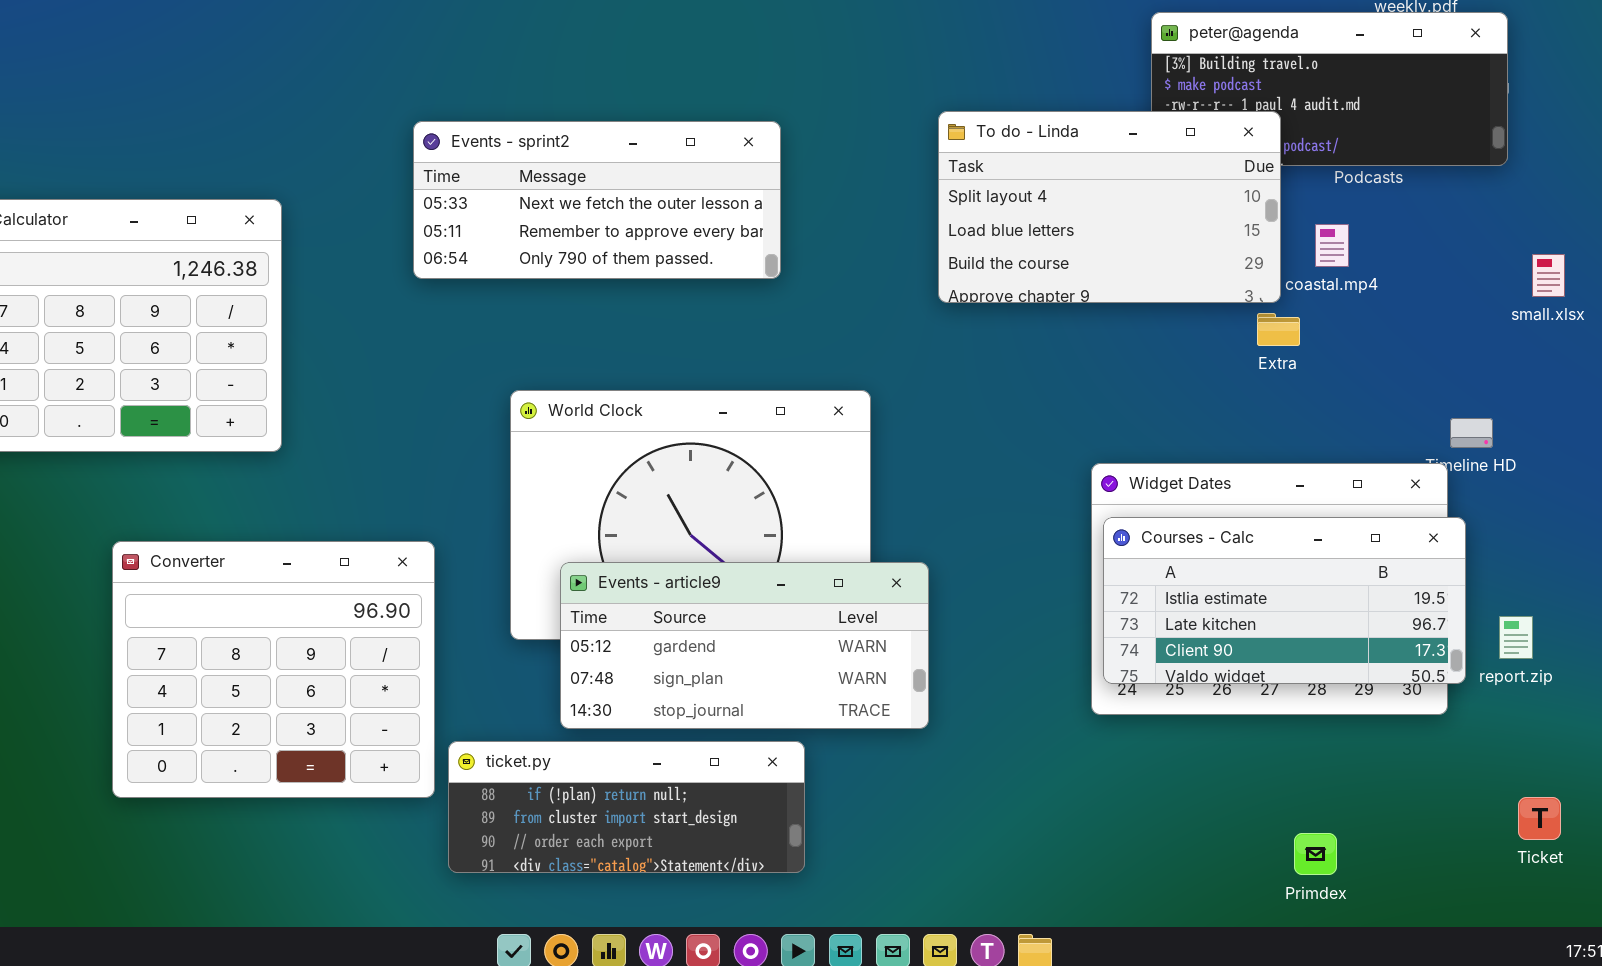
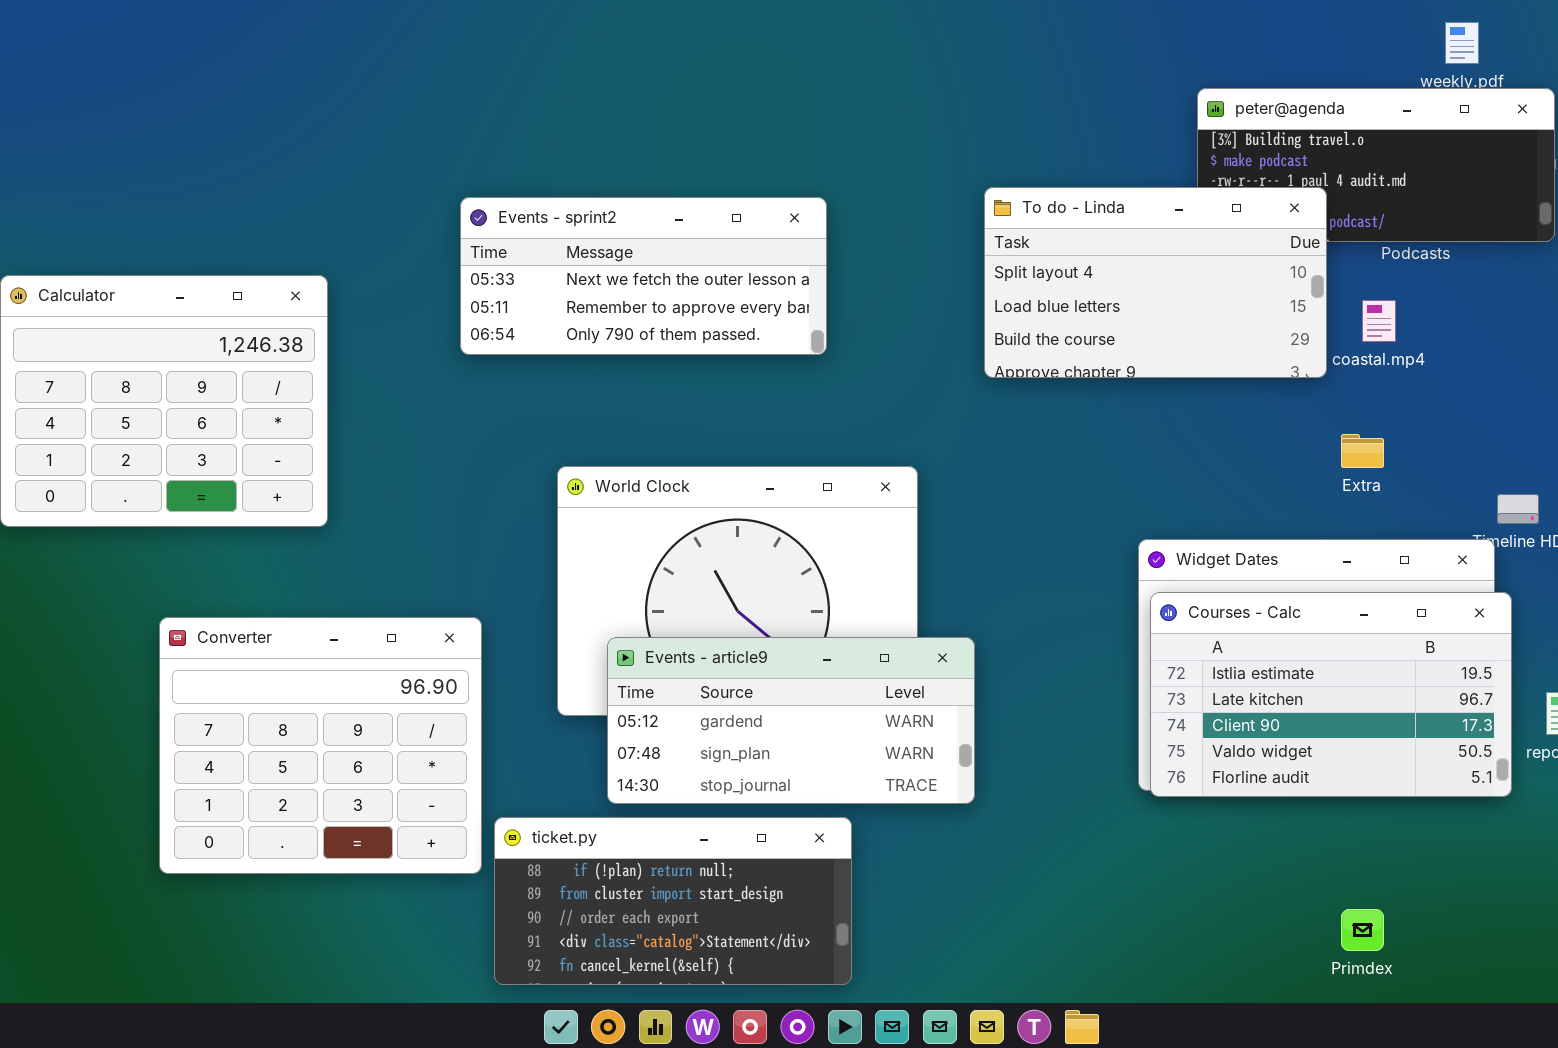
Extra: [1257,313,1300,346] -> [1341,434,1384,468], moved
Courses - Calc: [1103,517,1466,684] -> [1150,592,1512,797], resized
ticket.py: [448,741,805,873] -> [494,817,852,985], resized

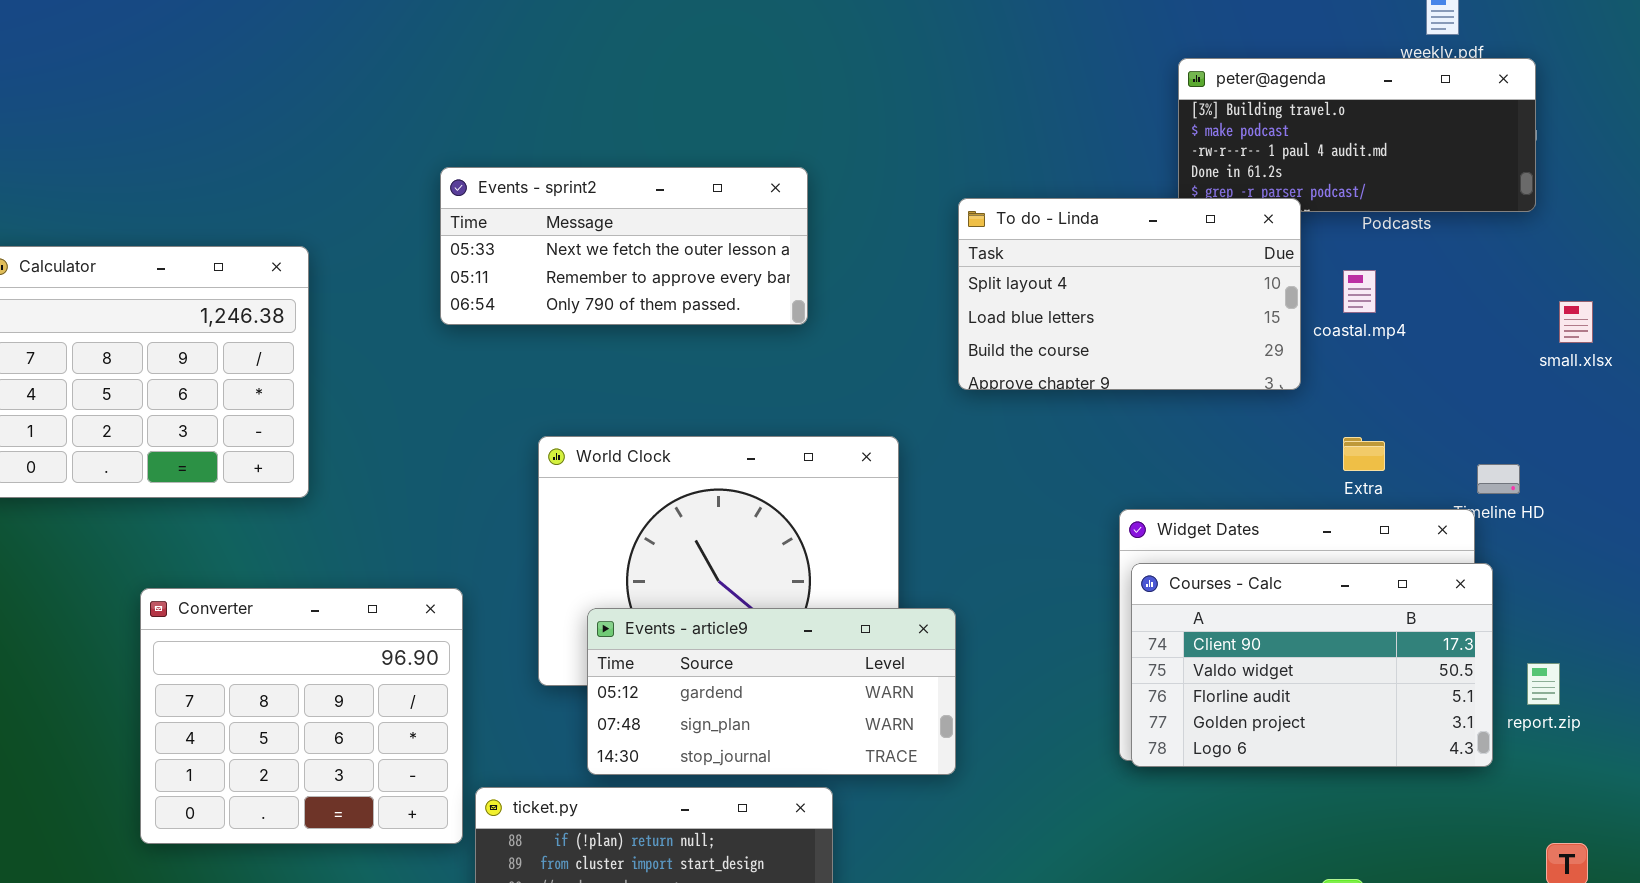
To do - Linda: [984,187,1327,378] -> [958,198,1301,390], moved
Extra: [1341,434,1384,468] -> [1343,437,1385,471], moved
Courses - Calc: [1150,592,1512,797] -> [1131,563,1493,767], scrolled down 2 rows

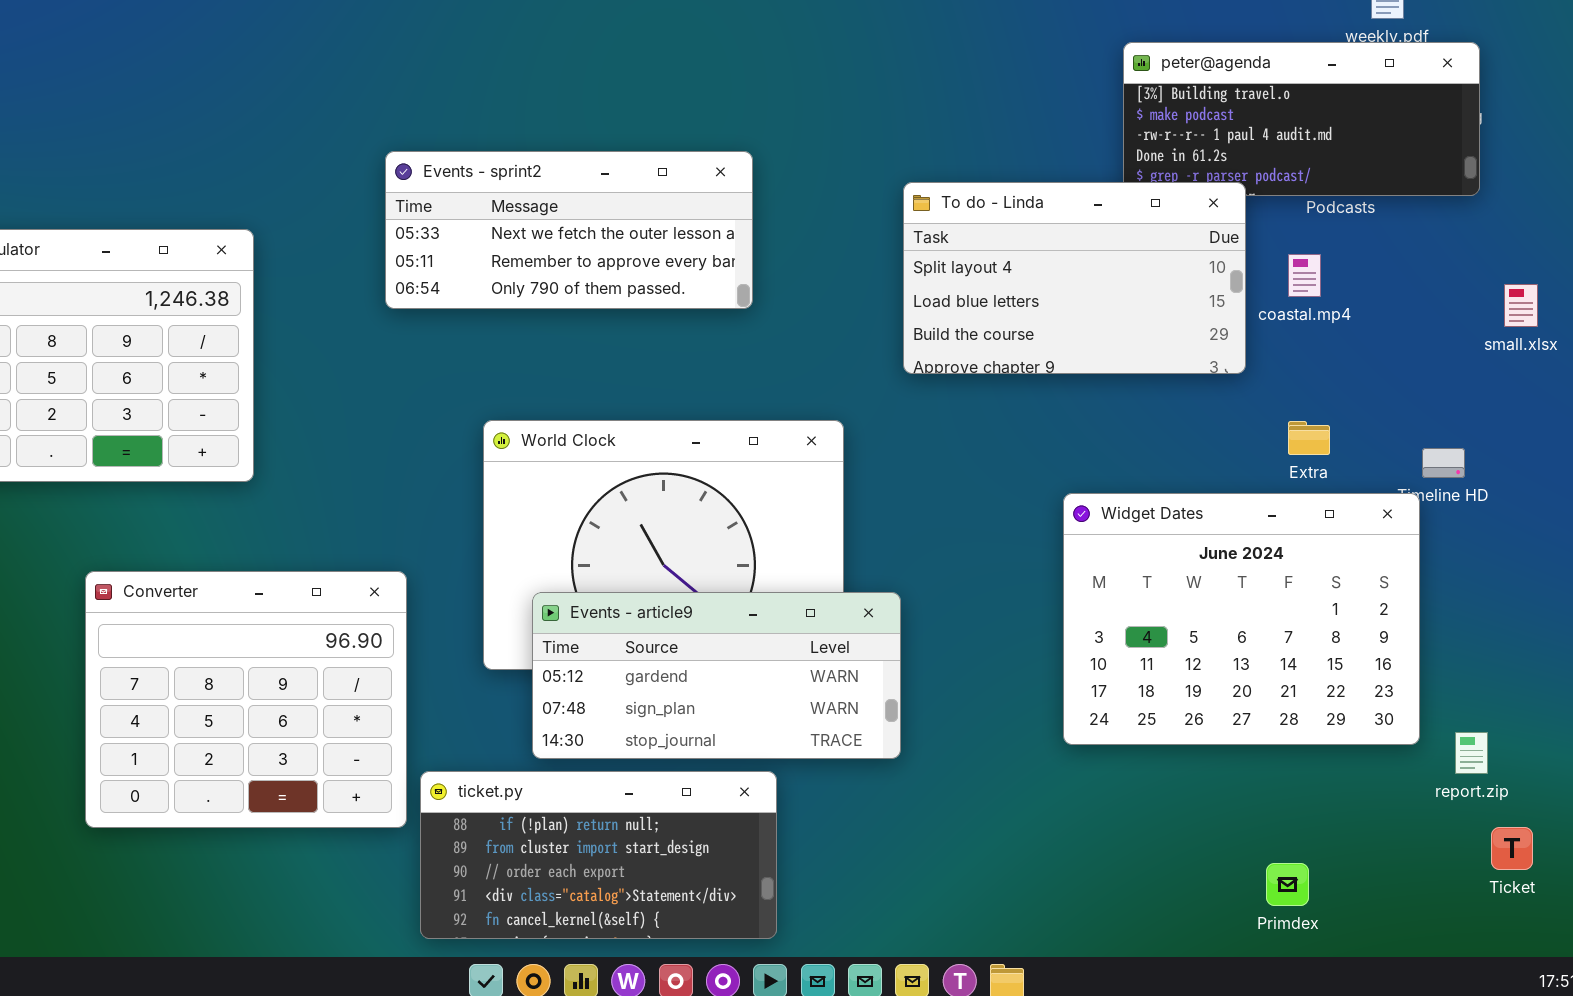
Courses - Calc: [1131,563,1493,767] -> none, closed
report.zip: [1527,663,1560,705] -> [1455,732,1488,774], moved

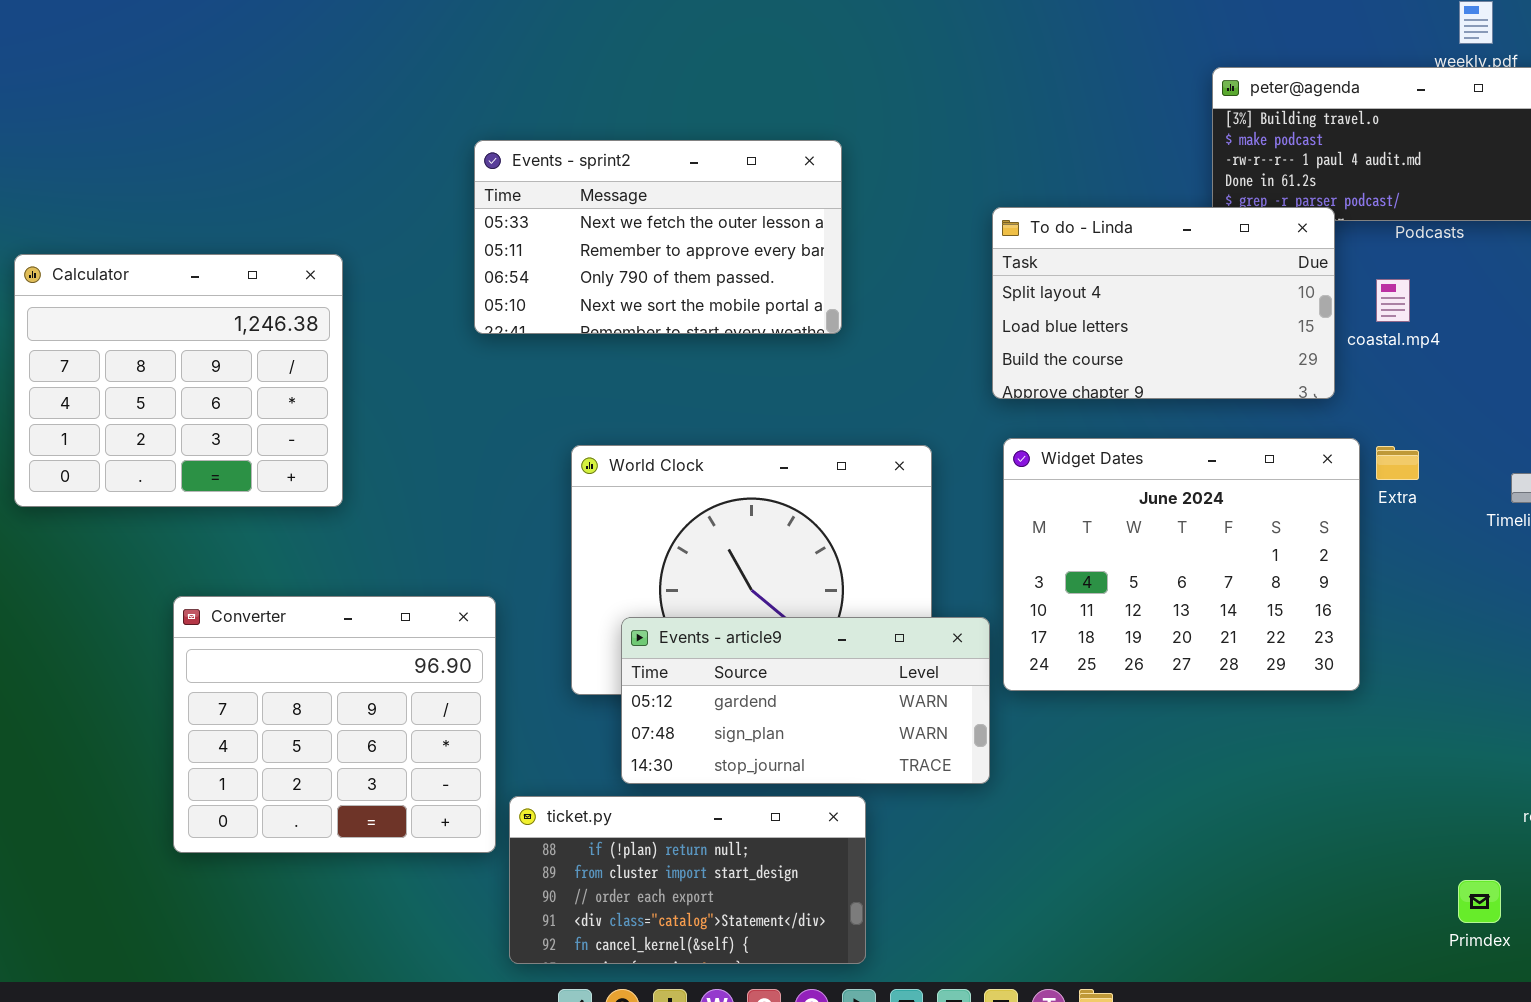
Events - sprint2: [385,151,753,309] -> [474,140,842,334], resized
Widget Dates: [1063,493,1420,745] -> [1003,438,1360,691], moved
Primdex: [1266,863,1309,906] -> [1458,880,1501,923], moved

